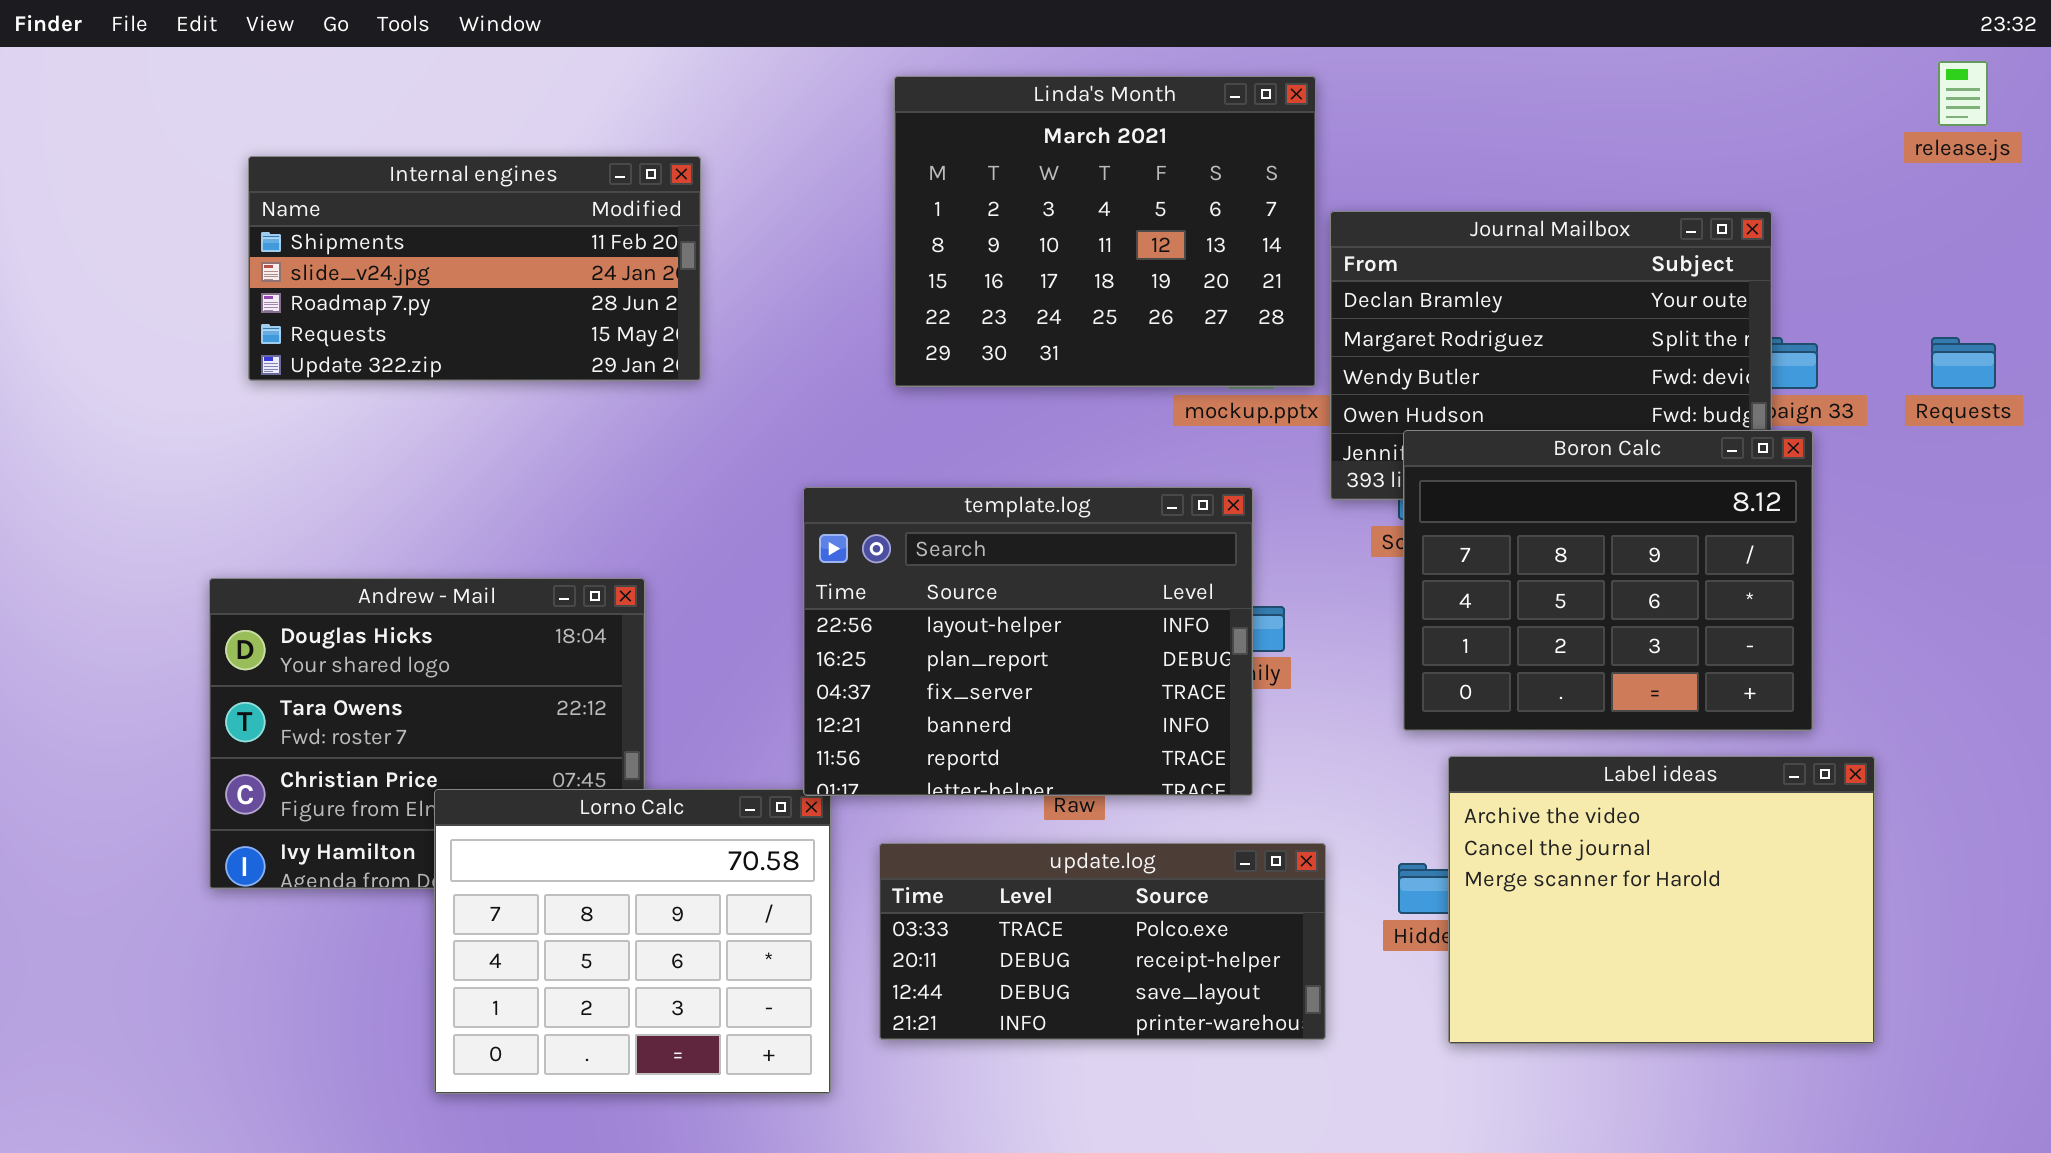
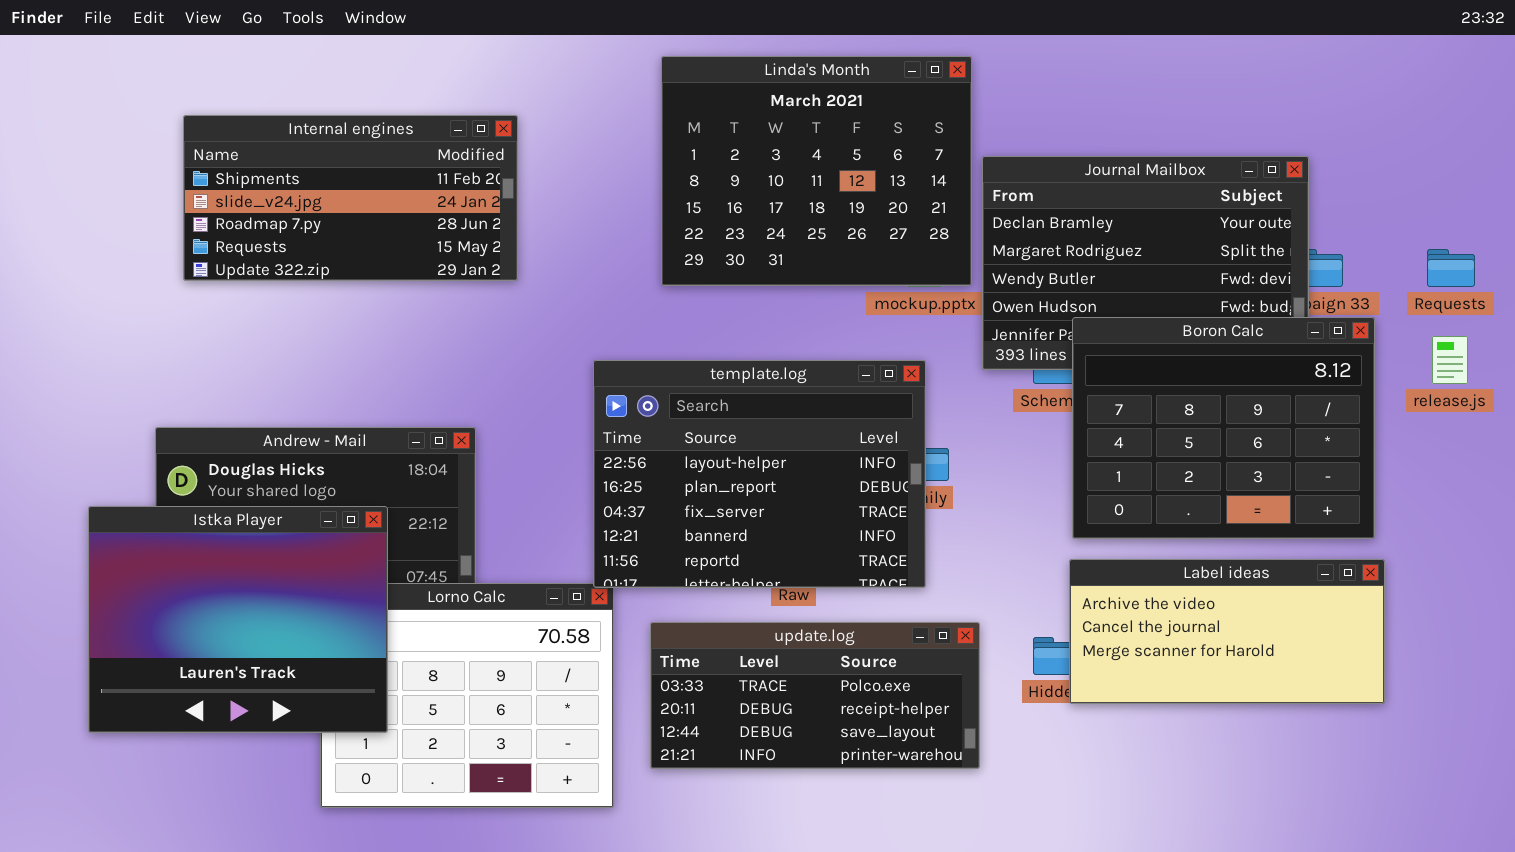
release.js: [1938,61,1988,126] -> [1432,336,1468,384], moved
Boron Calc: [1403,430,1813,731] -> [1072,317,1375,539], moved
Istka Player: none -> [88,506,388,733], opened
Label ideas: [1448,756,1875,1044] -> [1069,559,1385,704], resized

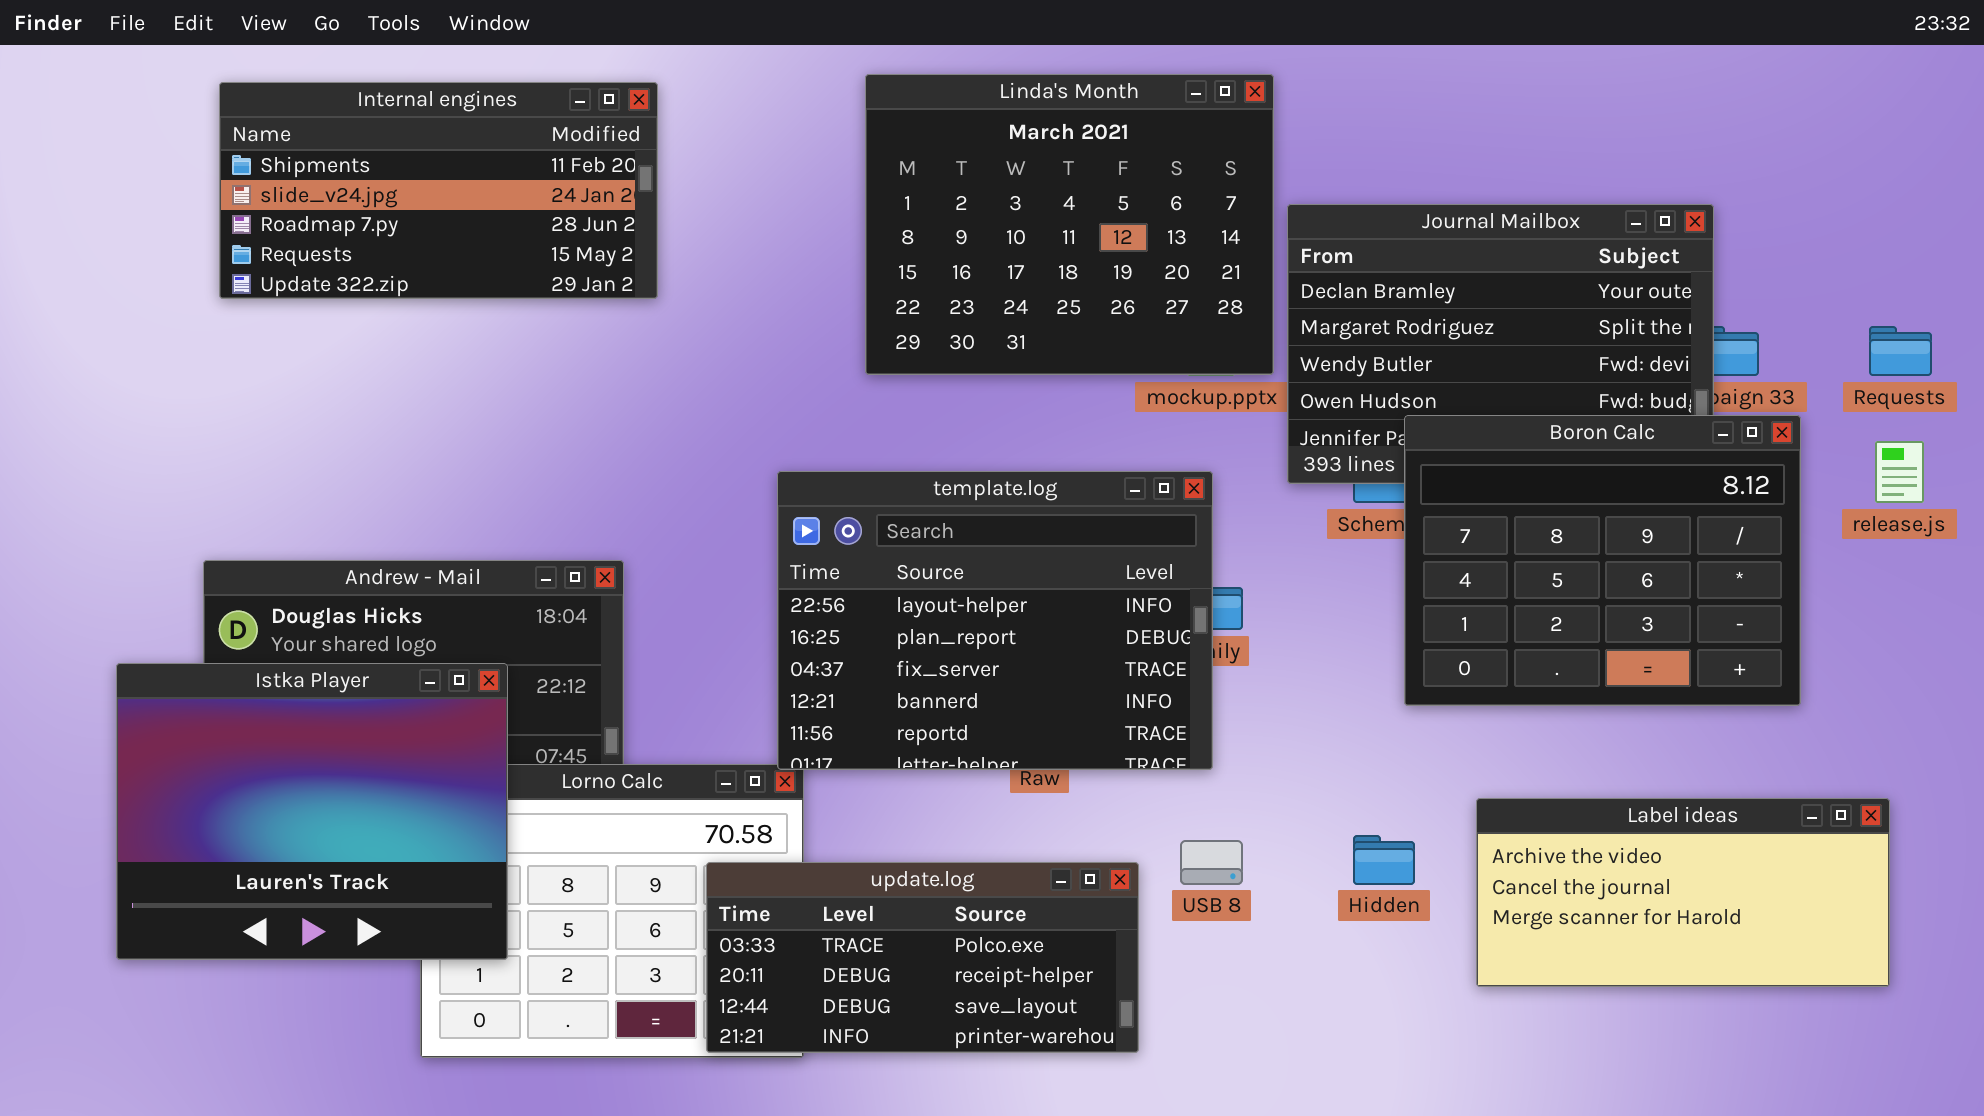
Internal engines: [183,115,518,281] -> [219,82,658,299], moved
Label ideas: [1069,559,1385,704] -> [1476,798,1890,987], moved
update.log: [650,622,980,769] -> [706,862,1139,1053], moved

